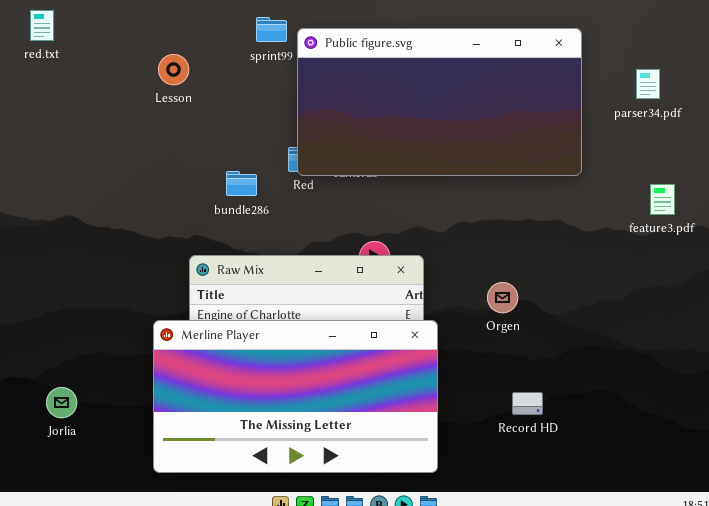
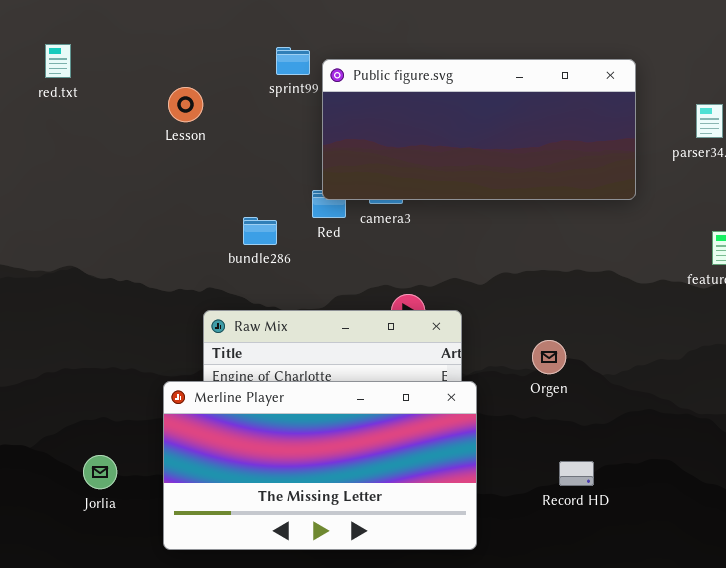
red.txt: [30,10,54,41] -> [45,44,71,78], moved
Public figure.svg: [297,28,582,176] -> [322,59,636,200], resized
Jorlia: [46,387,77,418] -> [83,455,117,489], moved

